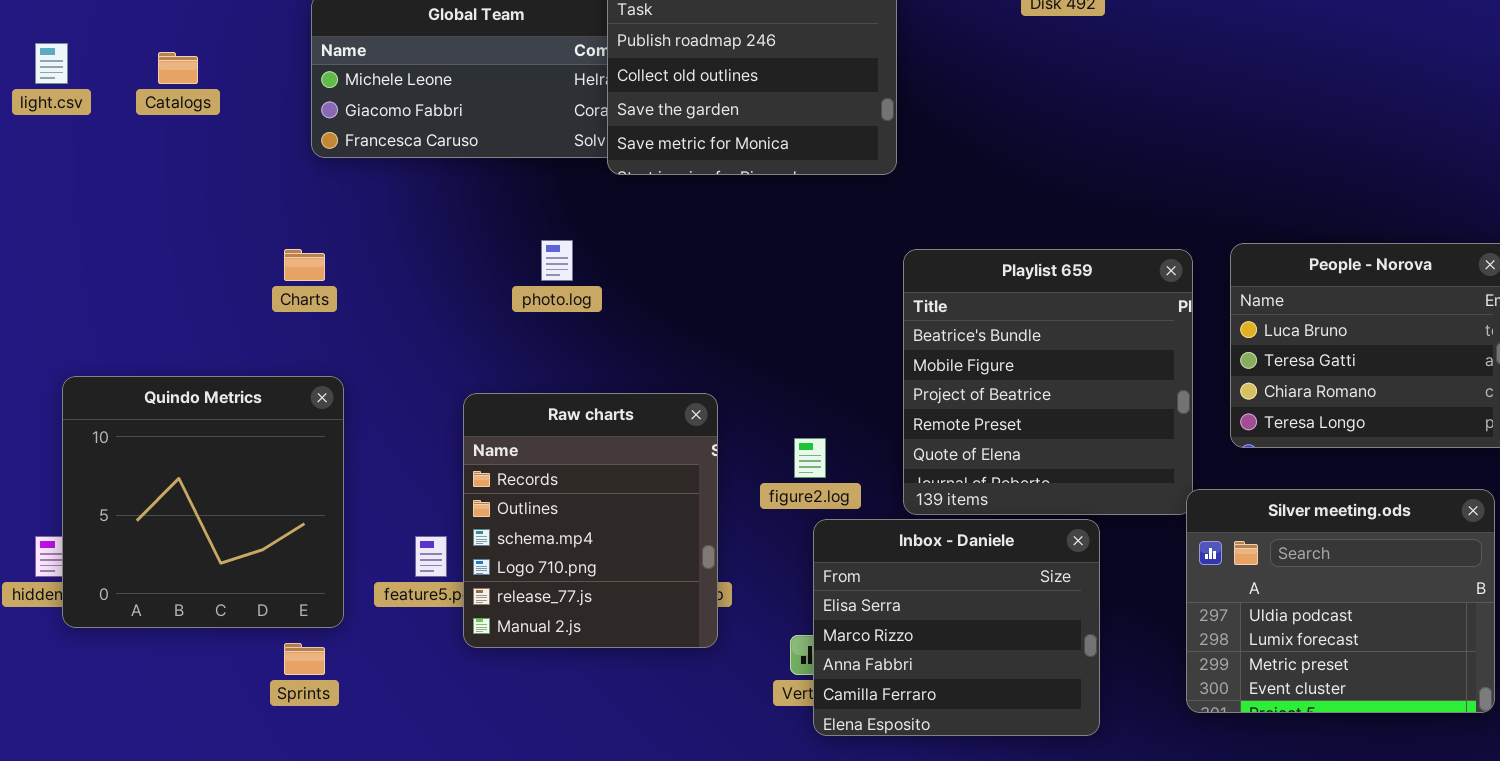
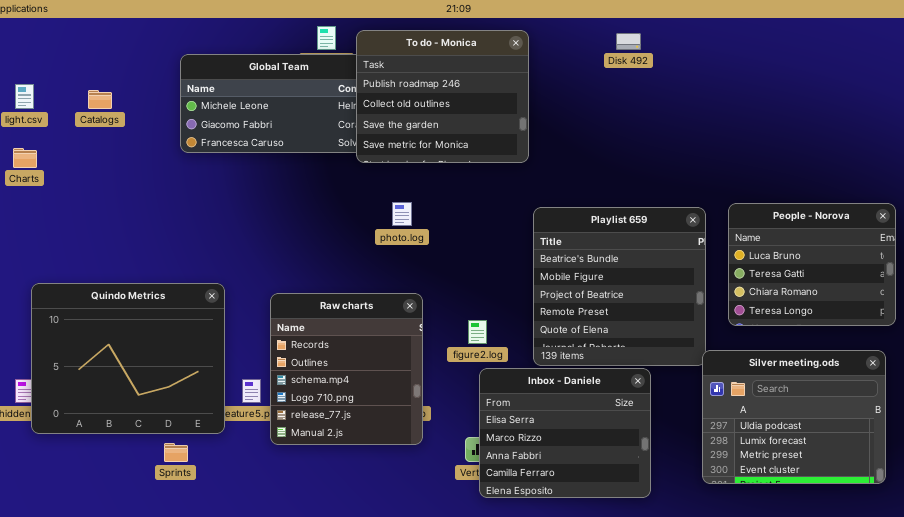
photo.log: [541,240,573,281] -> [392,202,412,226], moved
Charts: [284,249,325,281] -> [13,148,37,168], moved
Quindo Metrics: [62,376,344,628] -> [31,283,225,434], resized

